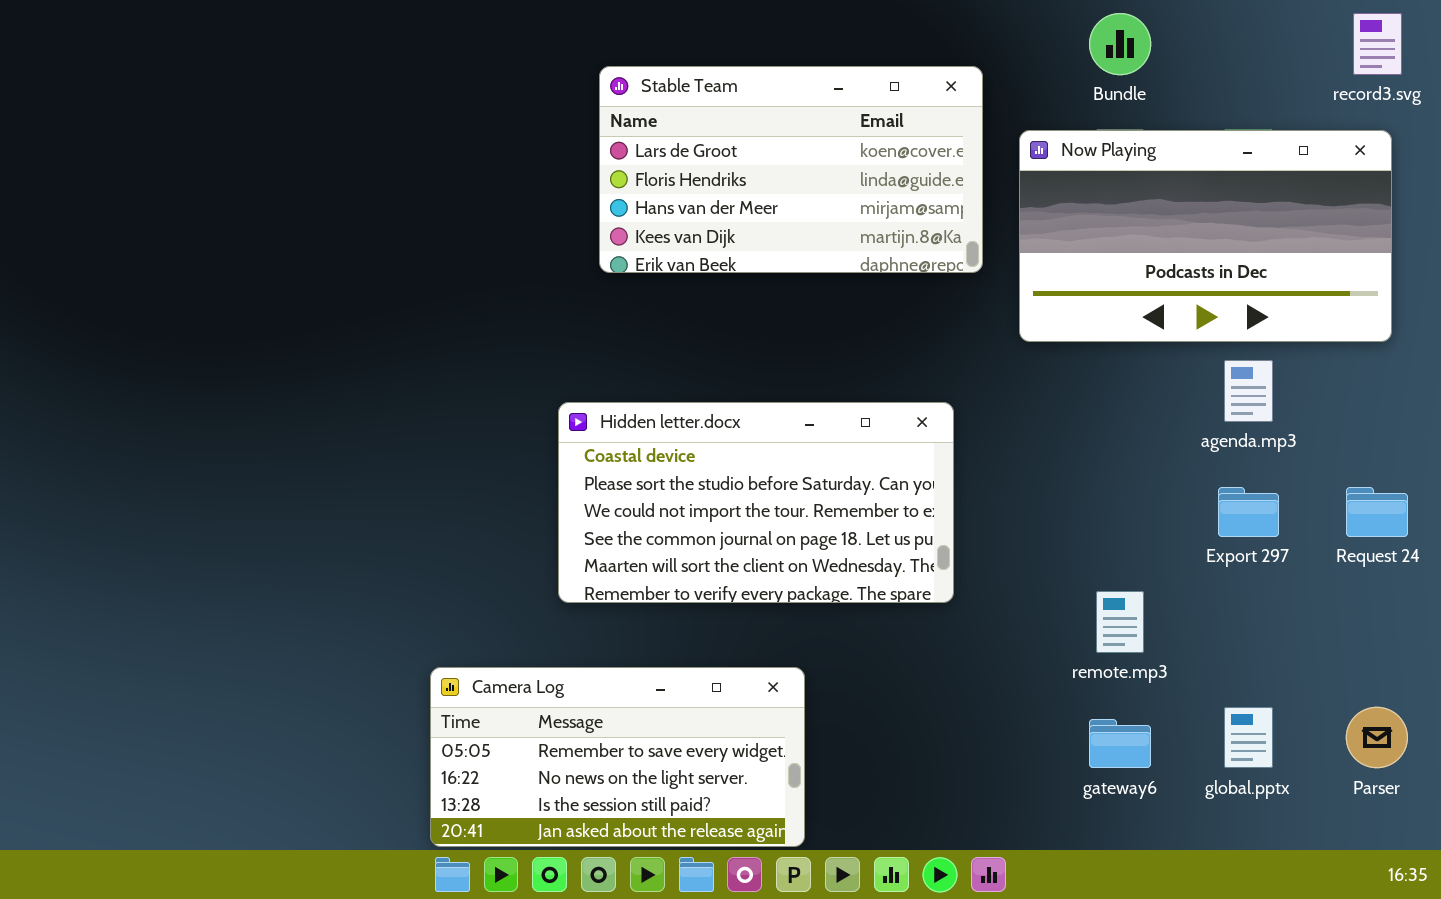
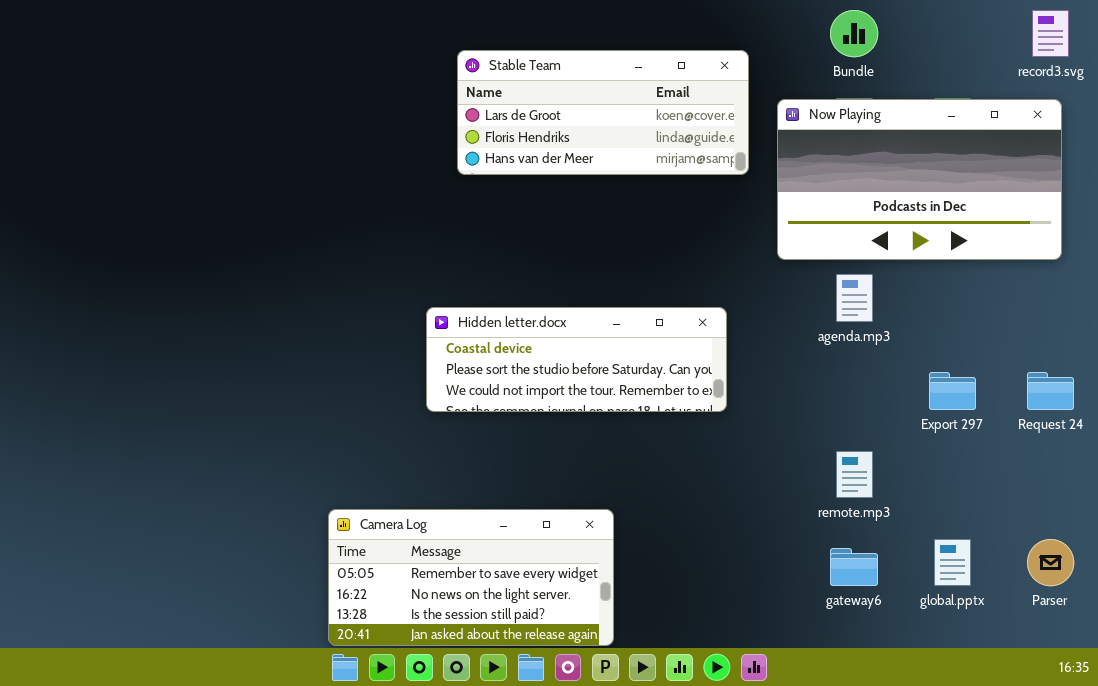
Stable Team: [599,66,983,273] -> [457,50,749,175], resized
agenda.mp3: [1224,360,1273,422] -> [836,274,873,322], moved
Hidden letter.docx: [558,402,954,603] -> [426,307,727,412], resized

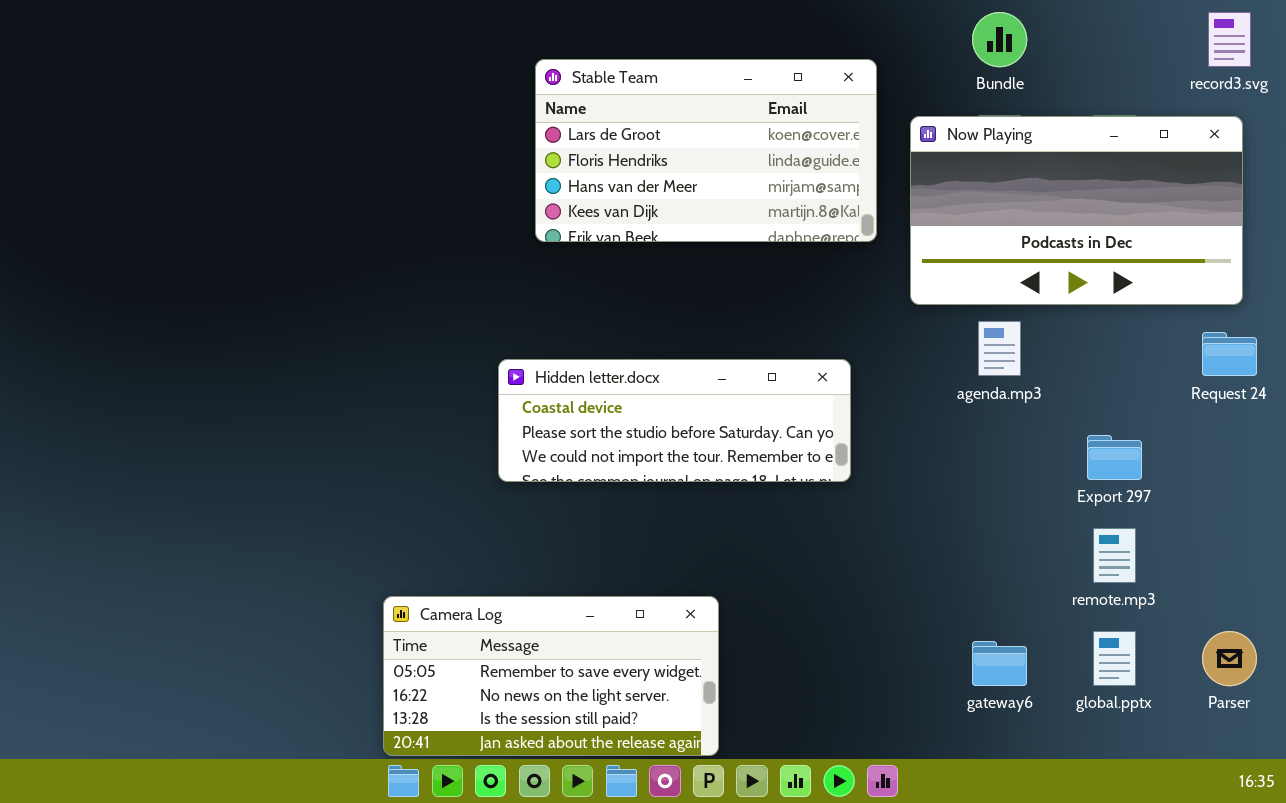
Stable Team: [457,50,749,175] -> [535,59,877,242], resized
Request 24: [1027,372,1074,410] -> [1202,332,1257,376], moved
remote.mp3: [836,451,873,498] -> [1093,528,1136,583], moved

